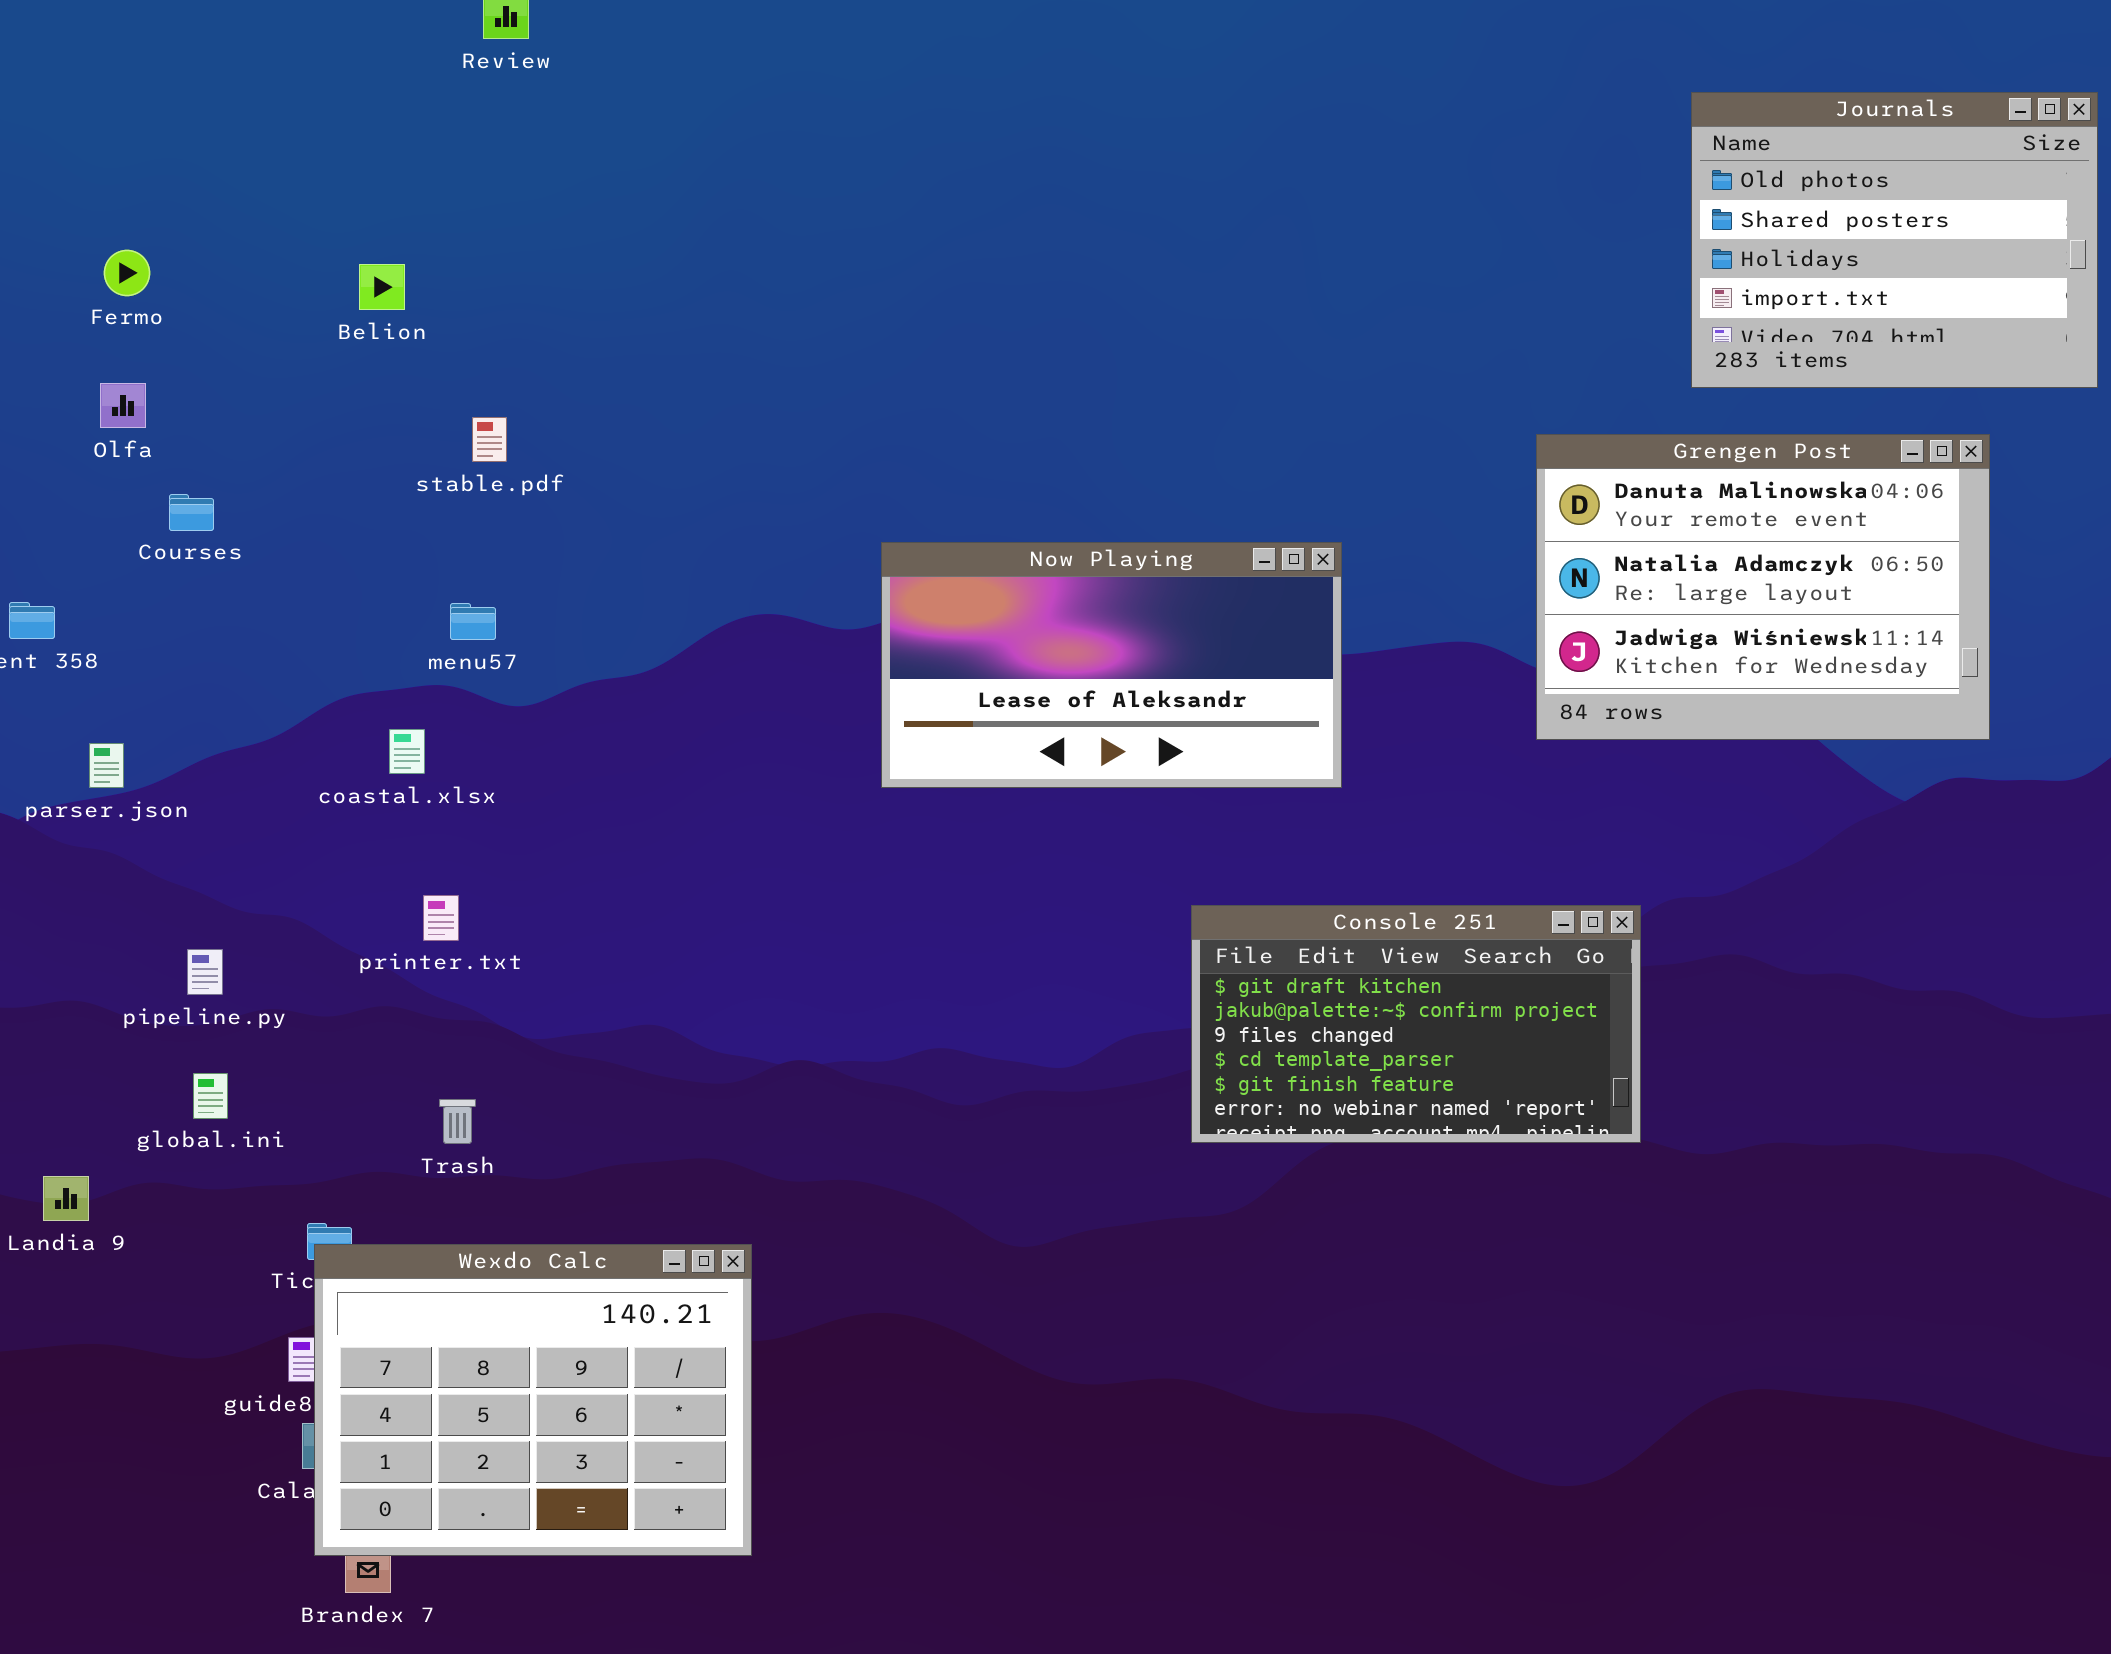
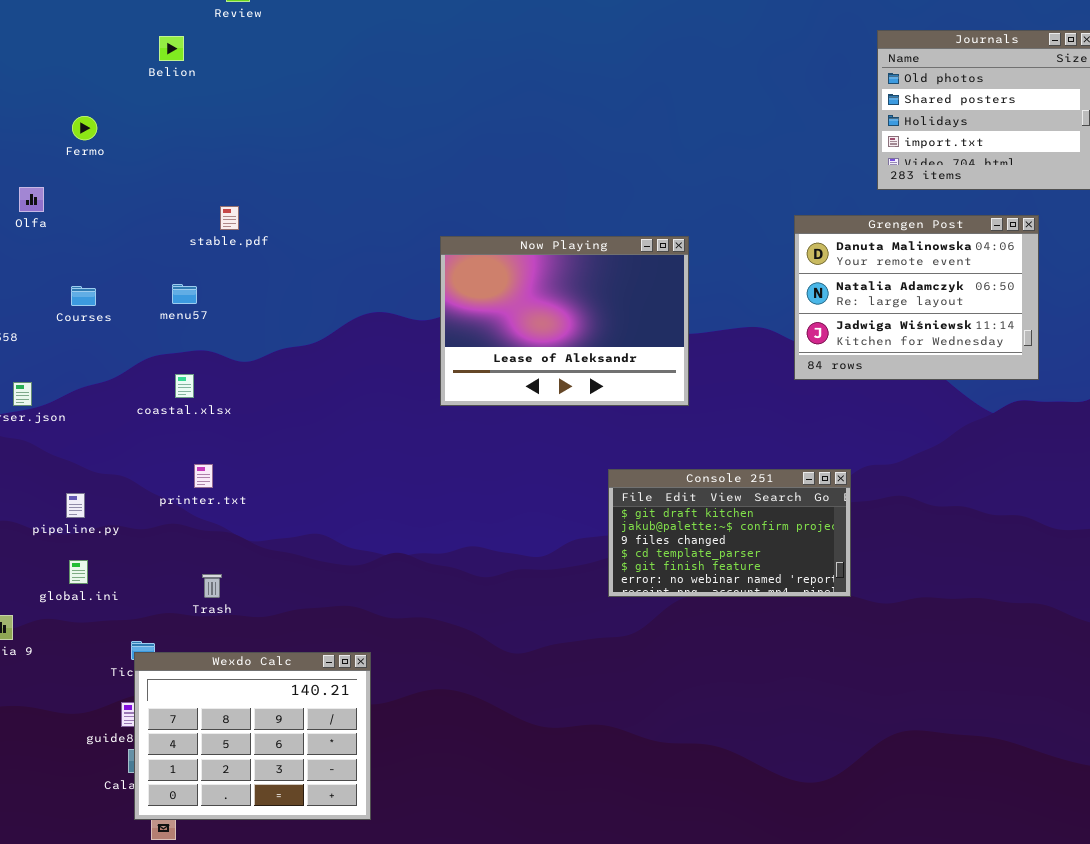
Fermo: [104,250,150,296] -> [72,116,97,140], moved
Belion: [359,264,405,310] -> [159,36,184,61], moved
Courses: [169,494,214,531] -> [71,286,96,306], moved
Now Playing: [881,542,1342,788] -> [440,236,689,406], resized
menu57: [450,603,496,640] -> [172,284,197,304], moved

